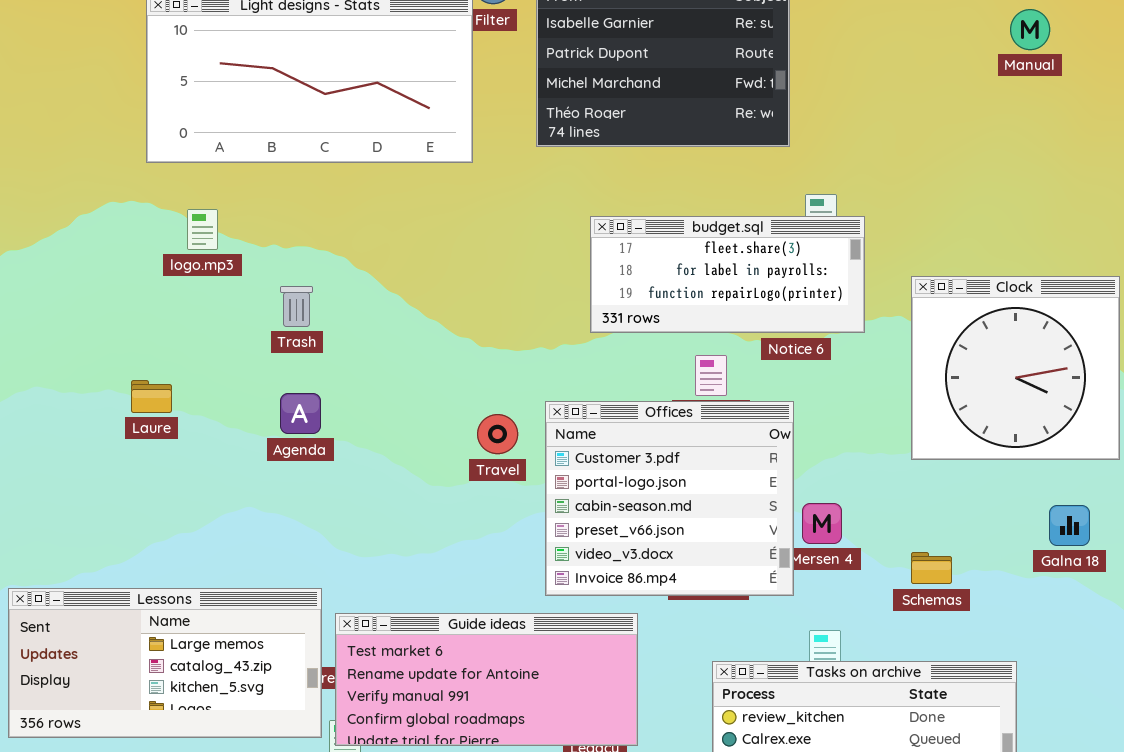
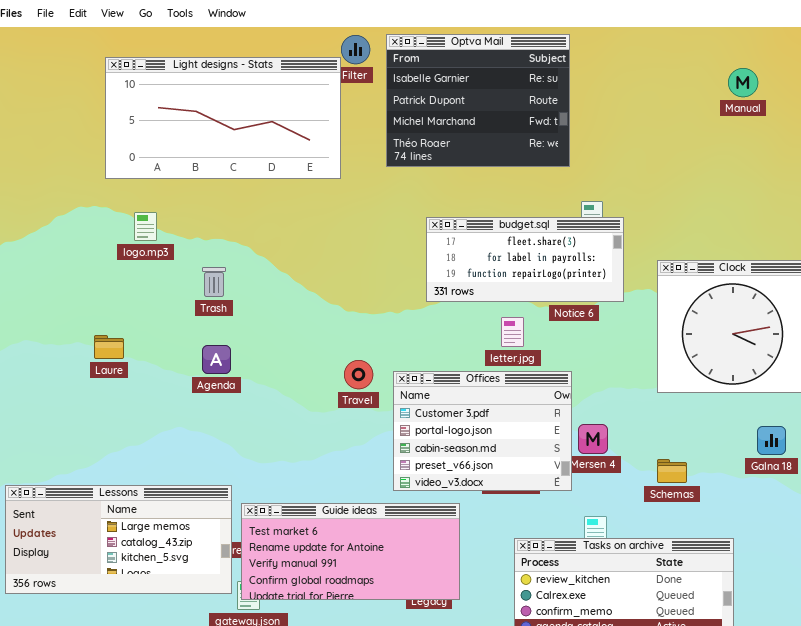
Offices: [545,401,794,596] -> [393,371,572,491], resized

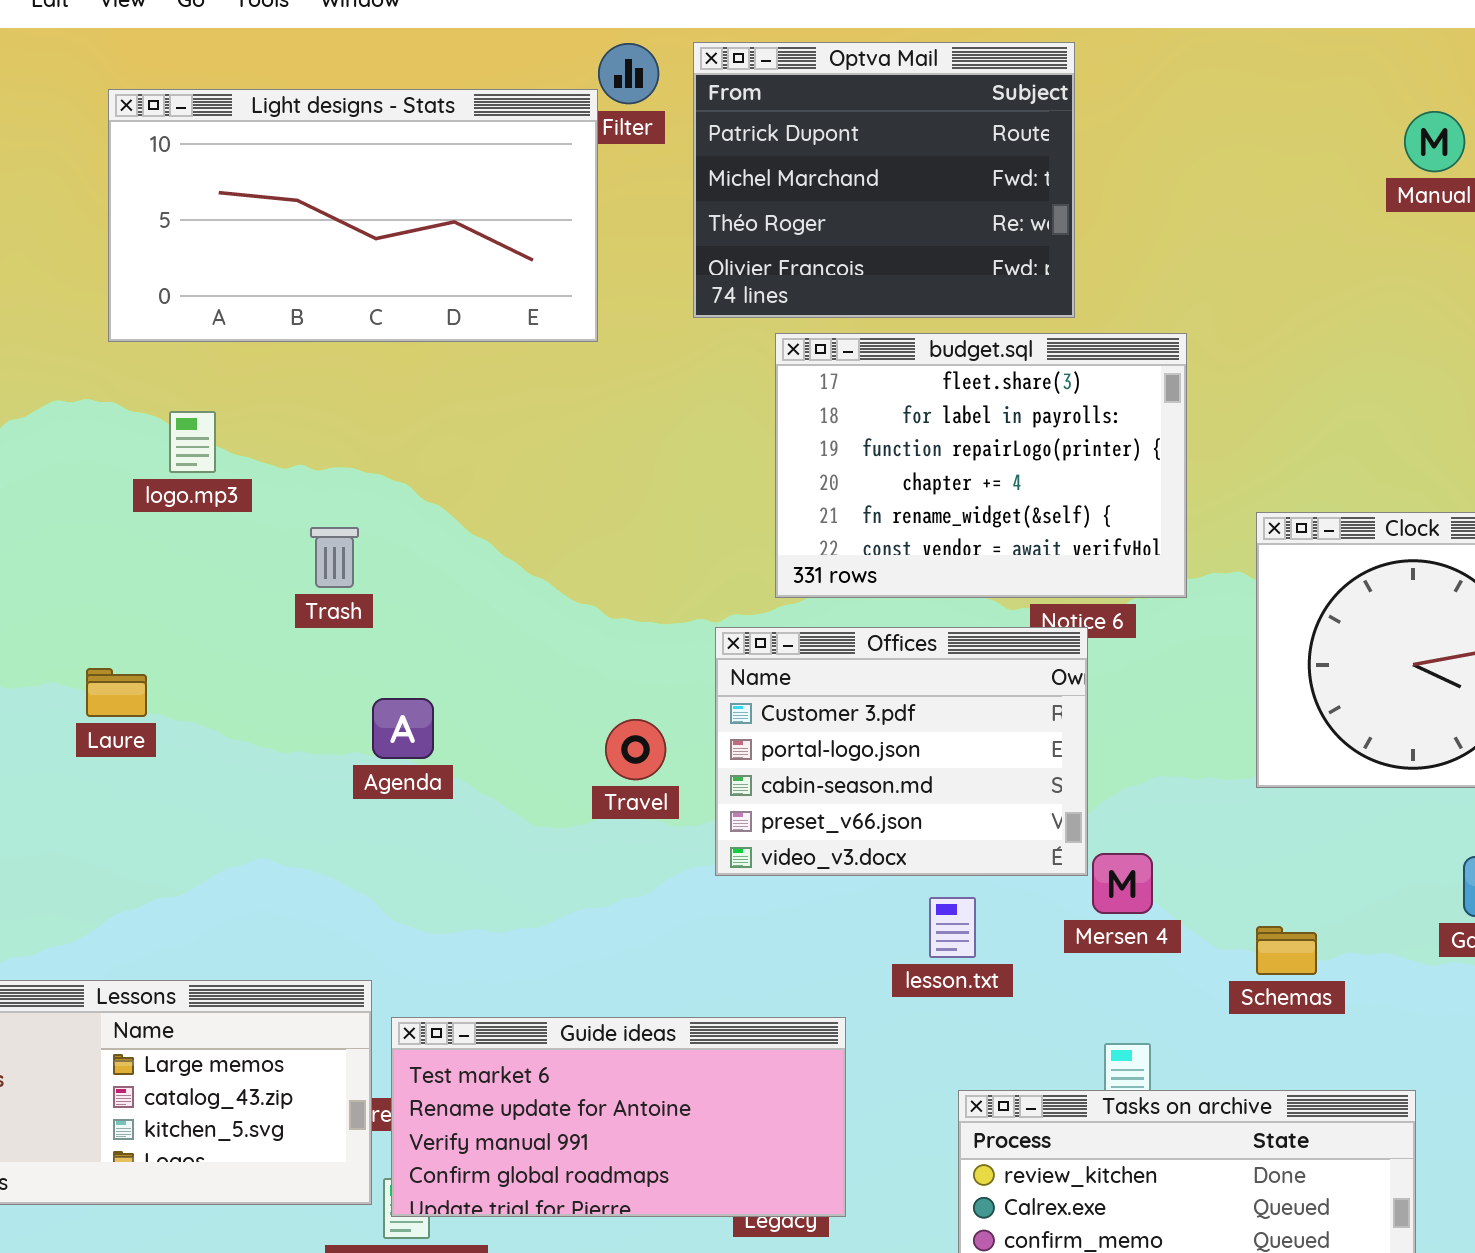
Optva Mail: [386,34,570,167] -> [693,42,1075,318], scrolled down 1 row
budget.sql: [426,217,624,302] -> [775,333,1187,598], resized
Agenda: [202,345,231,374] -> [372,698,434,759], moved
Offices: [393,371,572,491] -> [715,627,1088,876], moved

